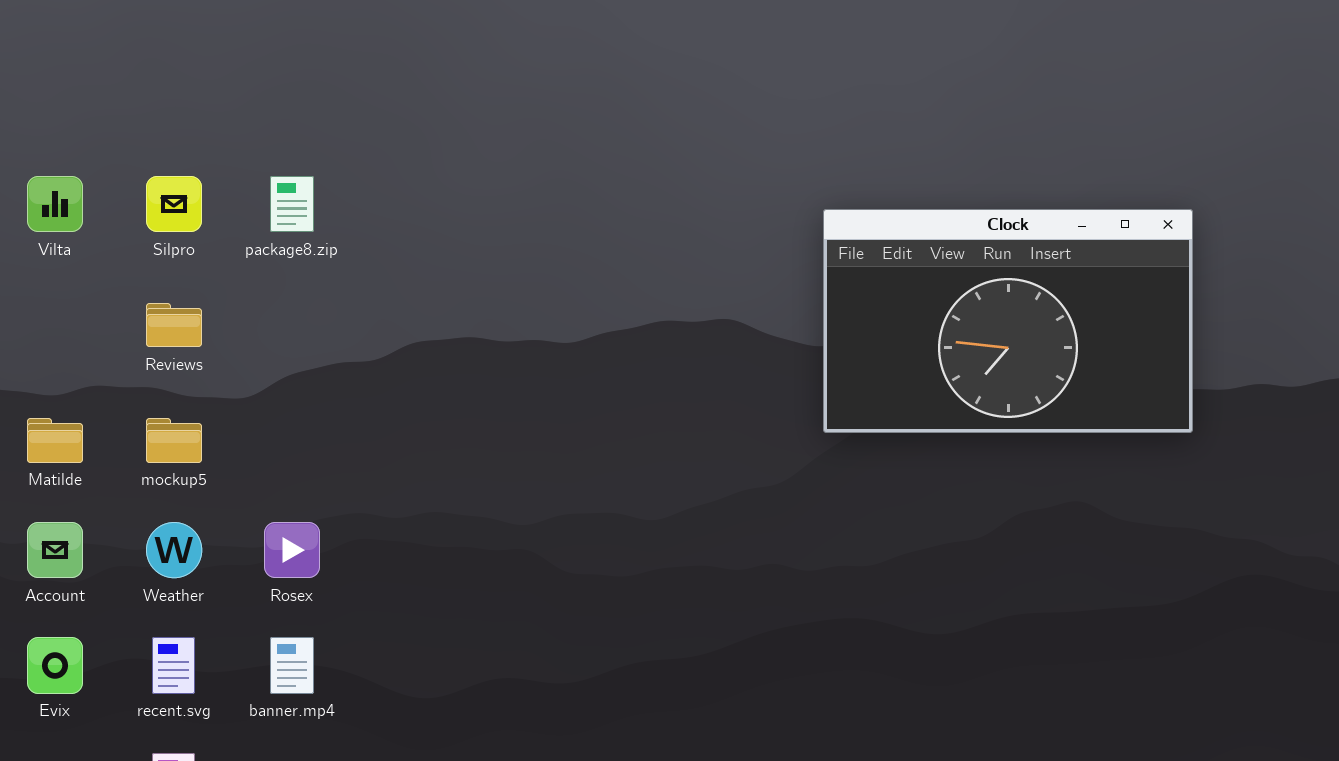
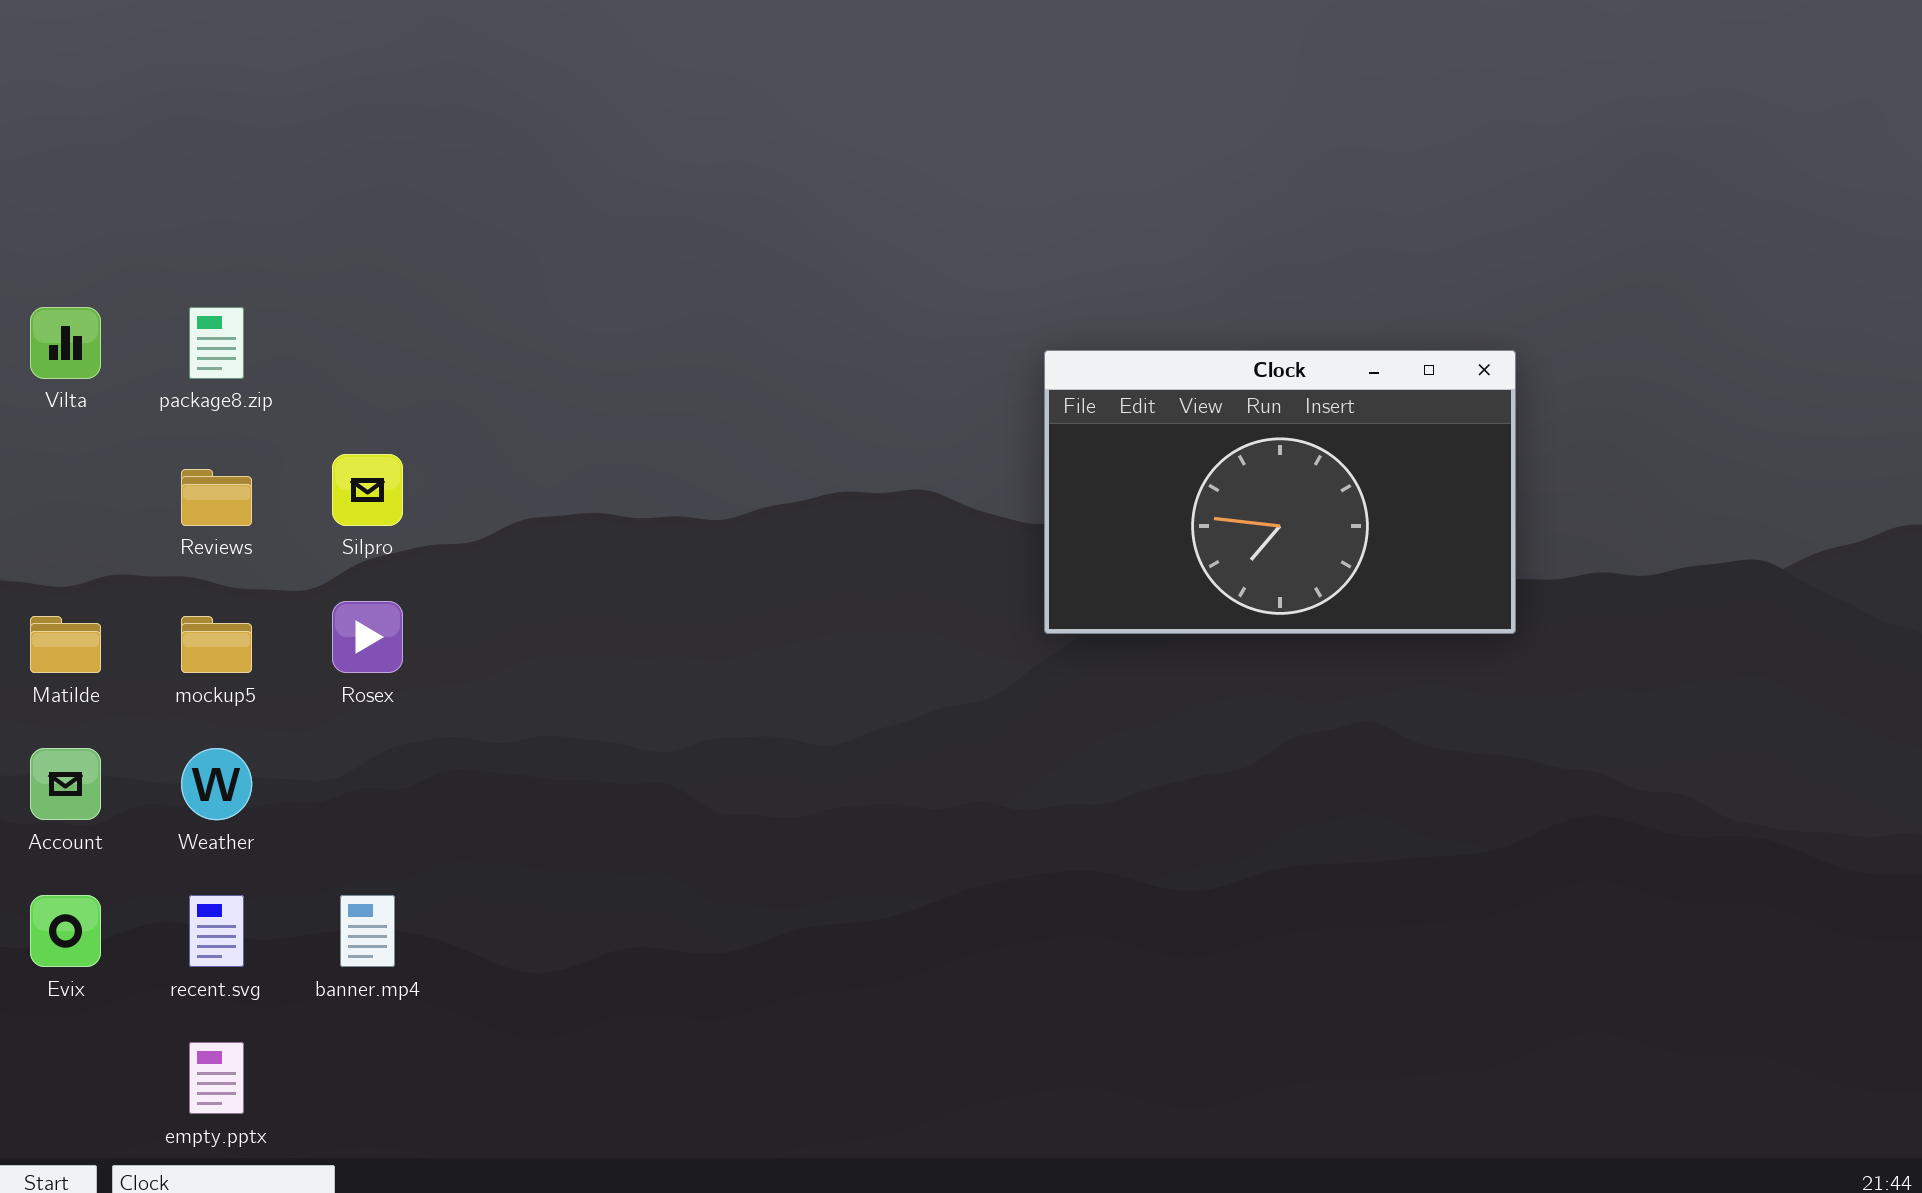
Silpro: [146,176,202,232] -> [332,454,403,526], moved
package8.zip: [270,176,314,232] -> [189,307,244,379], moved
Rosex: [264,522,320,578] -> [332,601,403,673], moved

